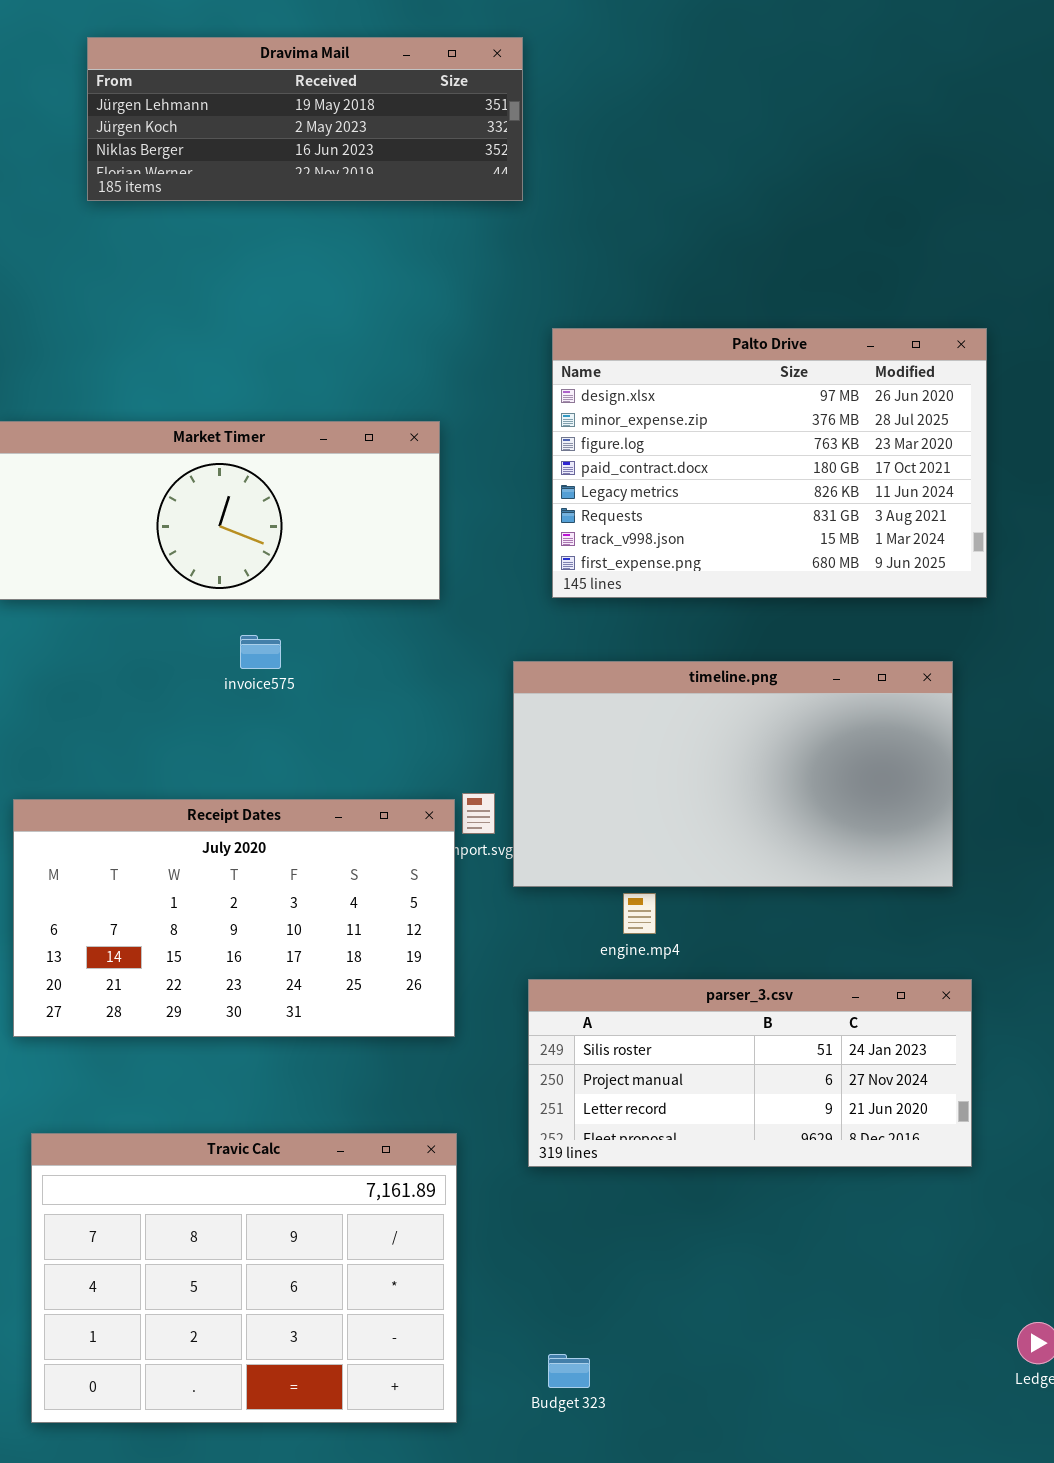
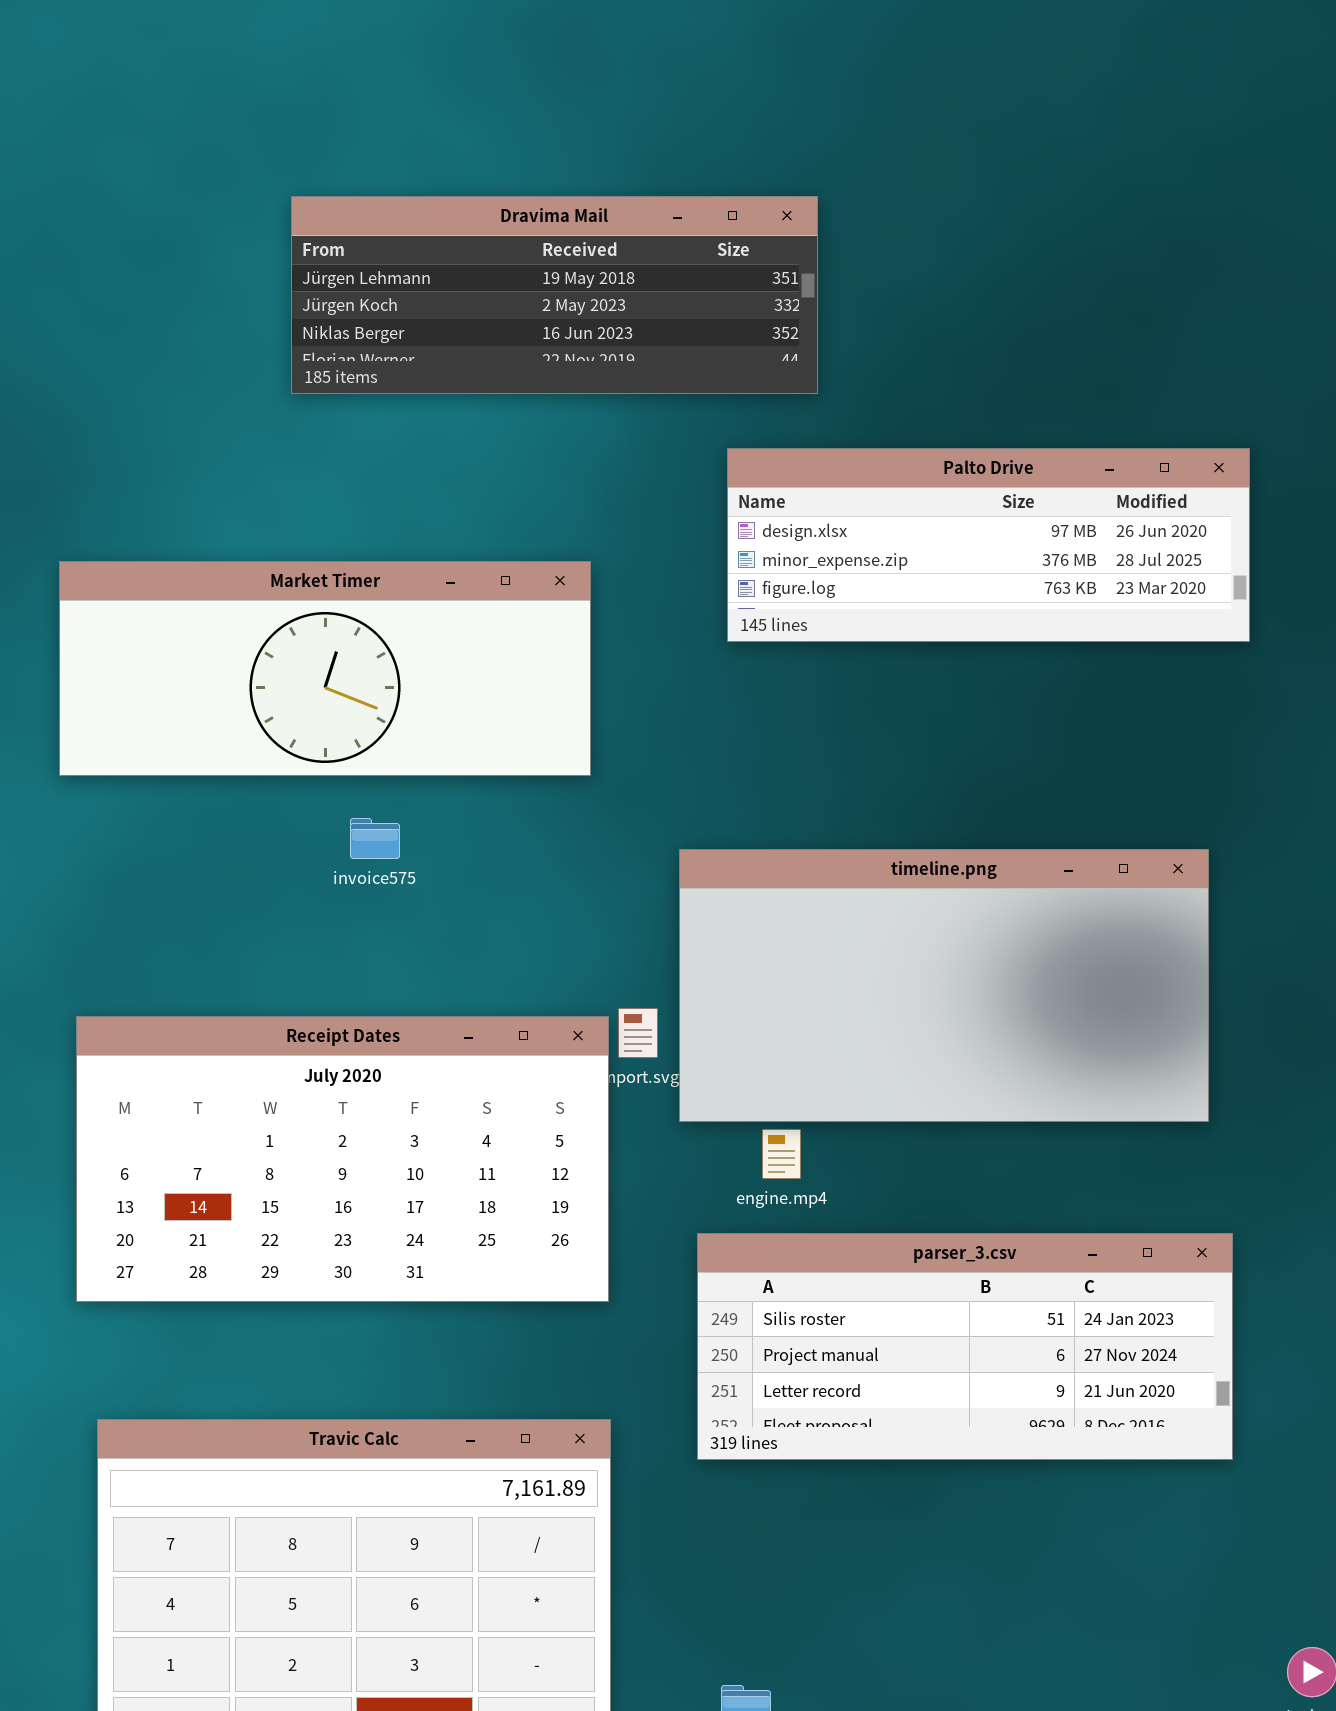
Dravima Mail: [87,37,523,201] -> [291,196,818,394], moved
Palto Drive: [552,328,987,598] -> [727,448,1250,642], resized
engine.mp4: [623,893,656,934] -> [762,1129,801,1179], moved

